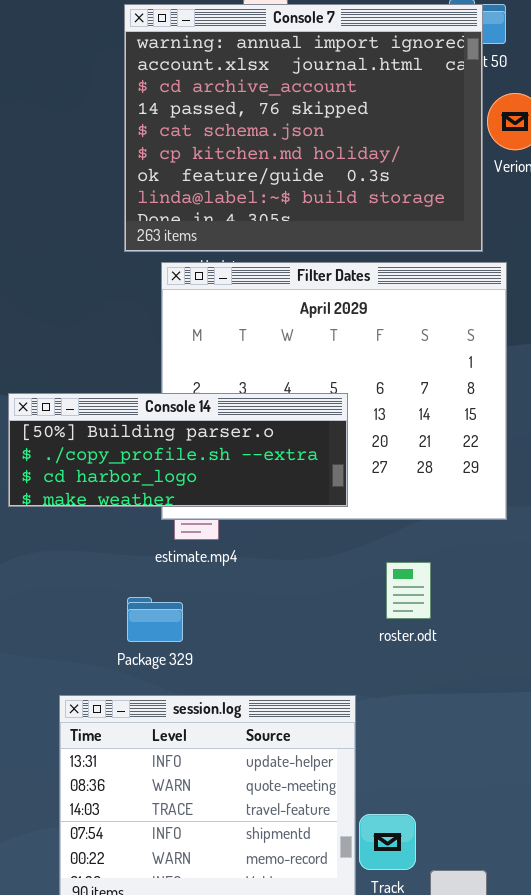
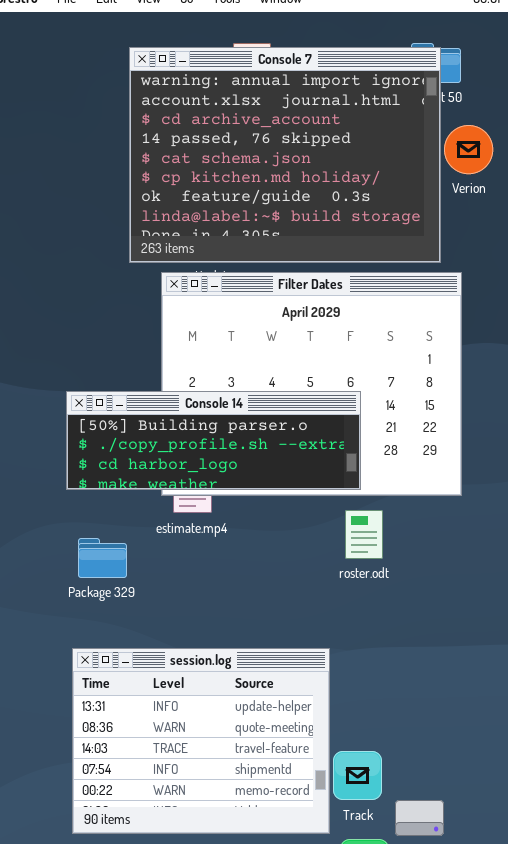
Console 14: [8,393,348,507] -> [66,391,361,490], moved
roster.odt: [386,562,431,619] -> [345,510,383,559], moved
Package 329: [127,597,183,642] -> [78,538,127,578], moved

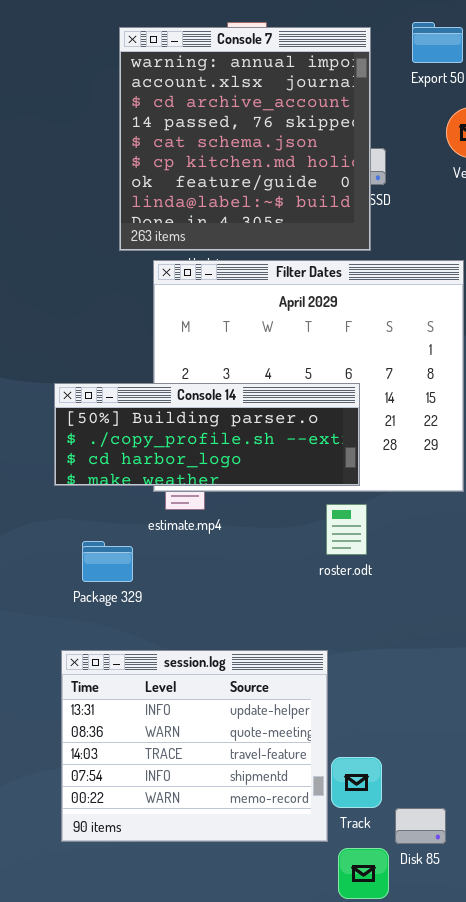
Console 7: [129,47,441,263] -> [119,27,371,251], resized
roster.odt: [345,510,383,559] -> [326,504,367,555], moved
Package 329: [78,538,127,578] -> [82,541,133,582], moved

